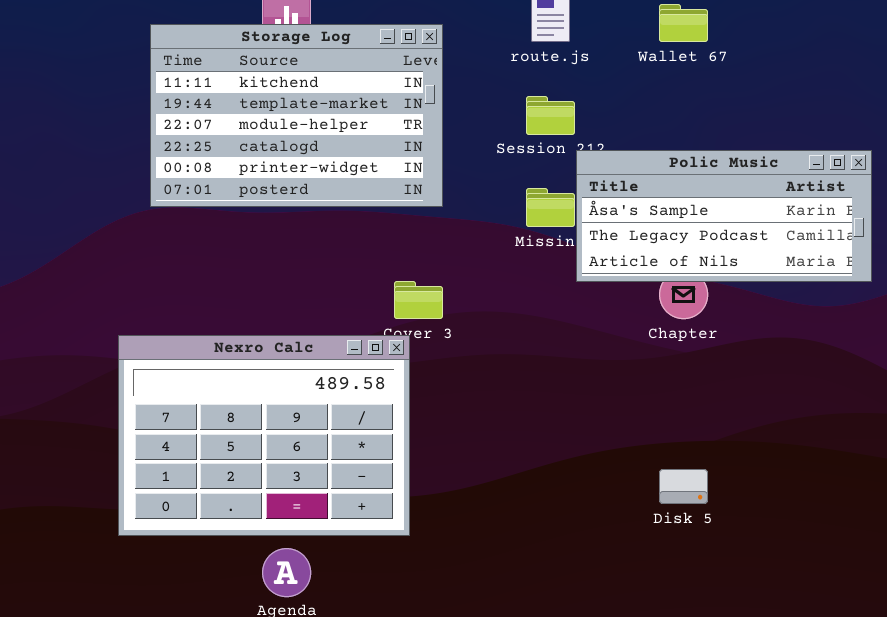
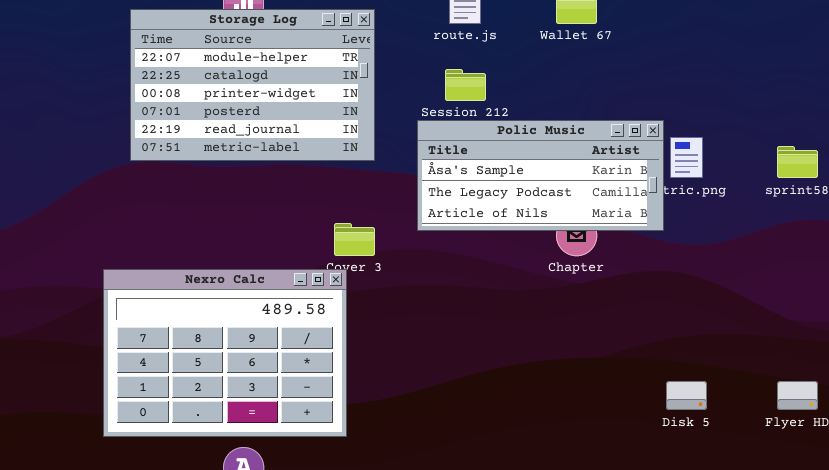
Storage Log: [150,24,443,207] -> [130,9,375,161], scrolled down 2 rows
Polic Music: [576,150,872,282] -> [417,120,664,231], moved
Disk 5: [659,469,708,504] -> [666,381,707,410], moved

